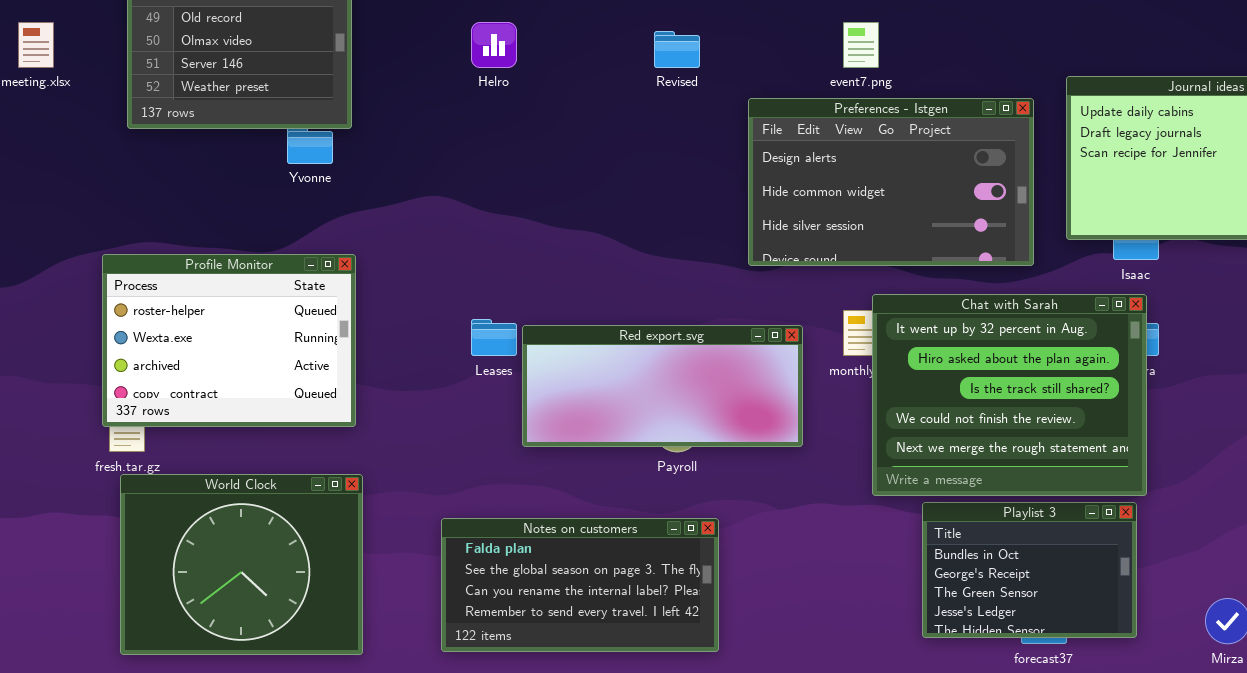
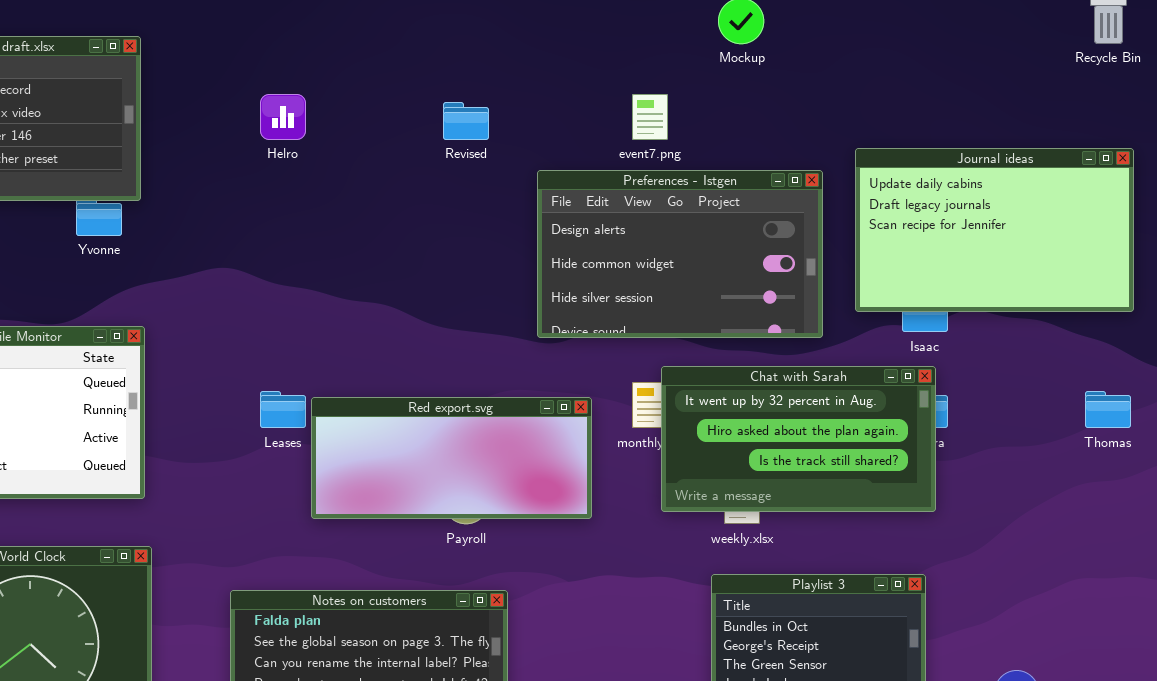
Chat with Sarah: [872,294,1147,496] -> [661,366,936,512], resized

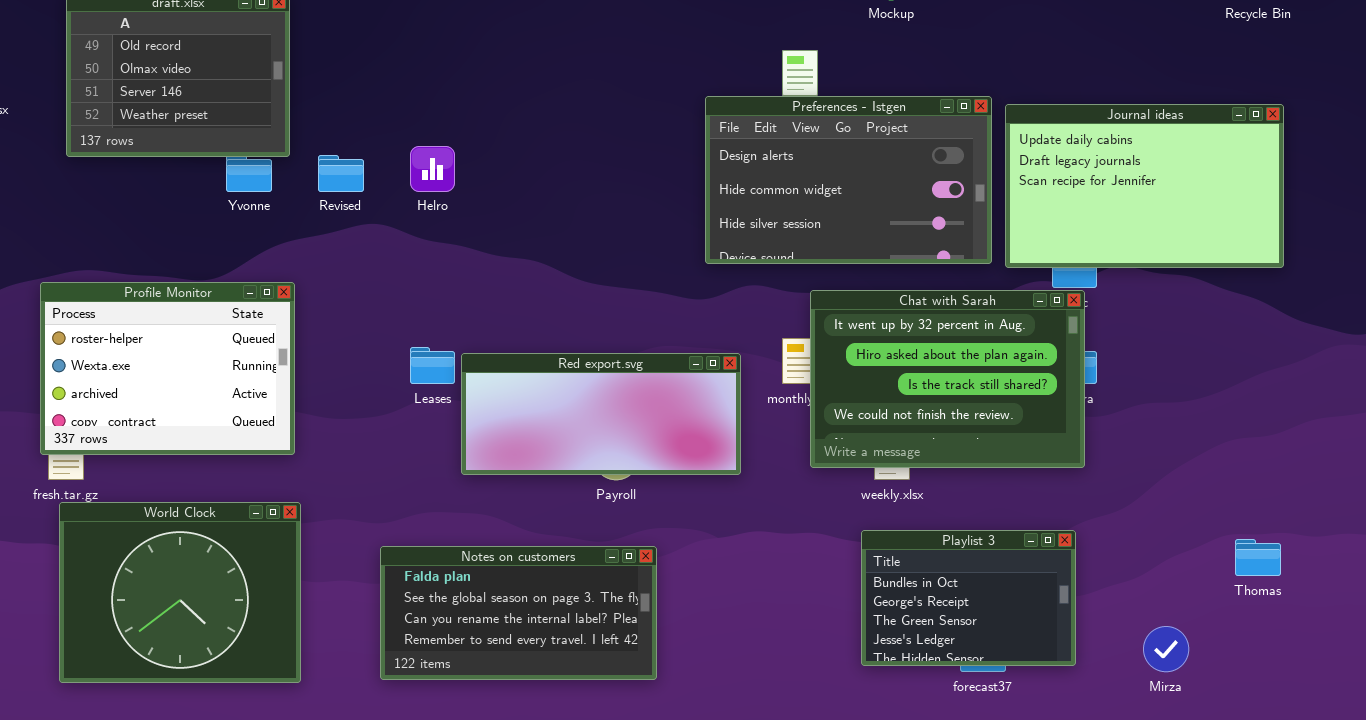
Helro: [260,94,306,140] -> [410,146,455,192], moved
Revised: [443,102,489,140] -> [318,155,364,192], moved
Preferences - Istgen: [537,170,823,338] -> [705,96,992,264], moved
Chat with Sarah: [661,366,936,512] -> [810,290,1085,468], resized
Thomas: [1085,391,1131,428] -> [1235,539,1281,576], moved

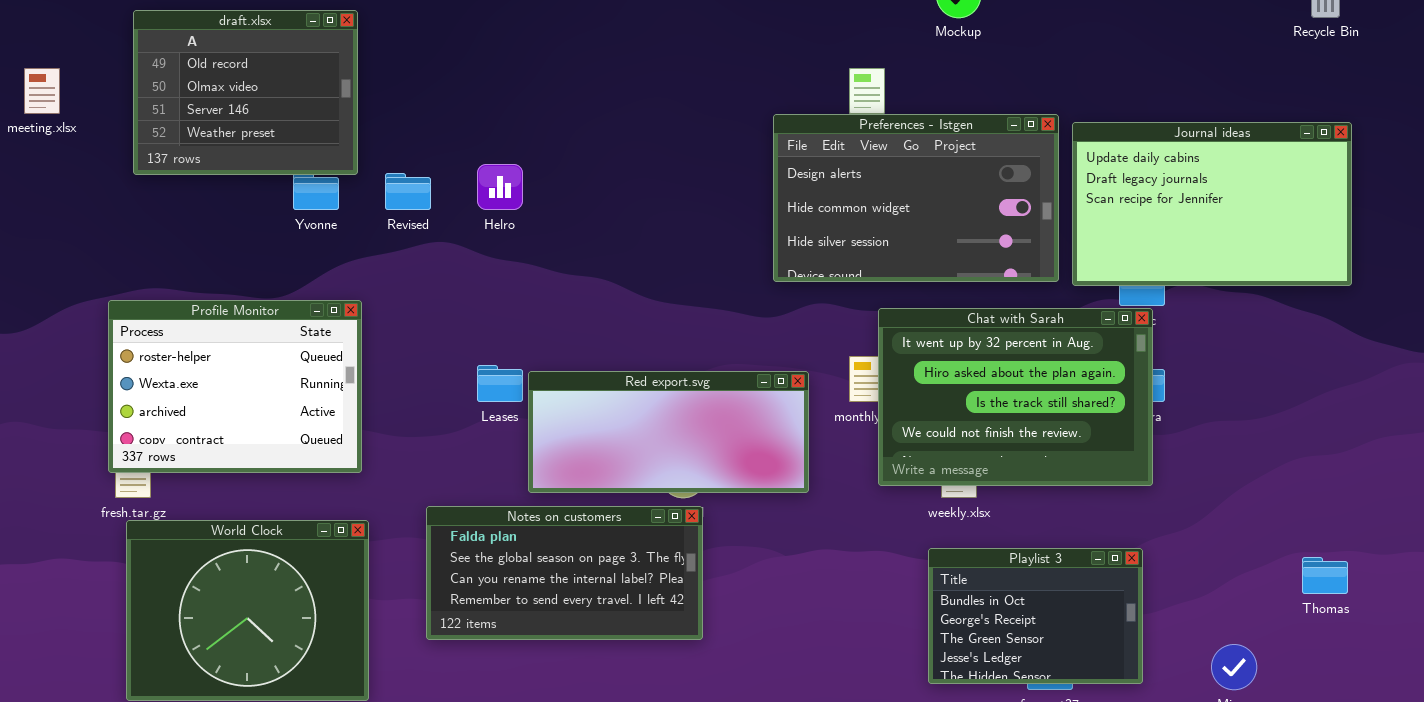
Notes on customers: [380,546,657,680] -> [426,506,703,640], moved

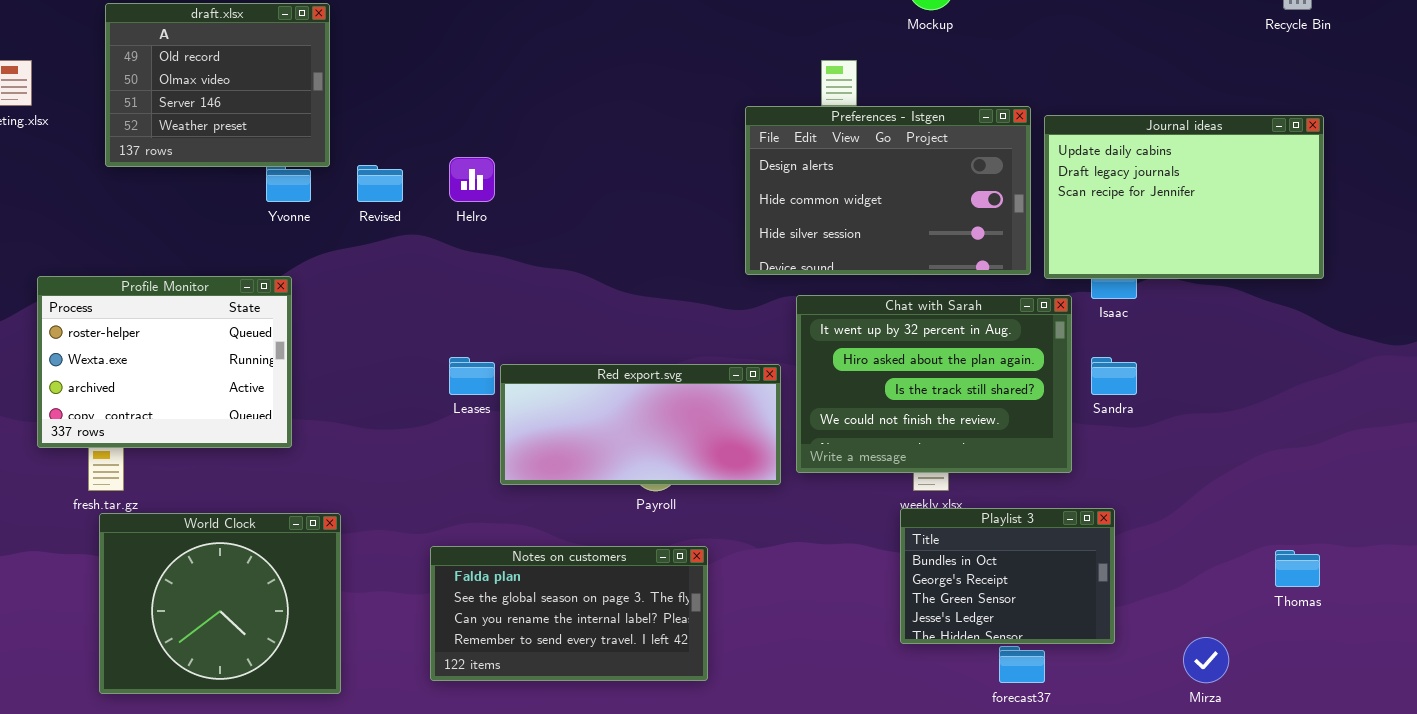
Profile Monitor: [108,300,362,473] -> [37,276,292,448], moved
Chat with Sarah: [878,308,1153,486] -> [796,295,1072,473], moved
Notes on customers: [426,506,703,640] -> [430,546,708,681], moved
Playlist 3: [928,548,1143,684] -> [900,508,1115,644], moved

